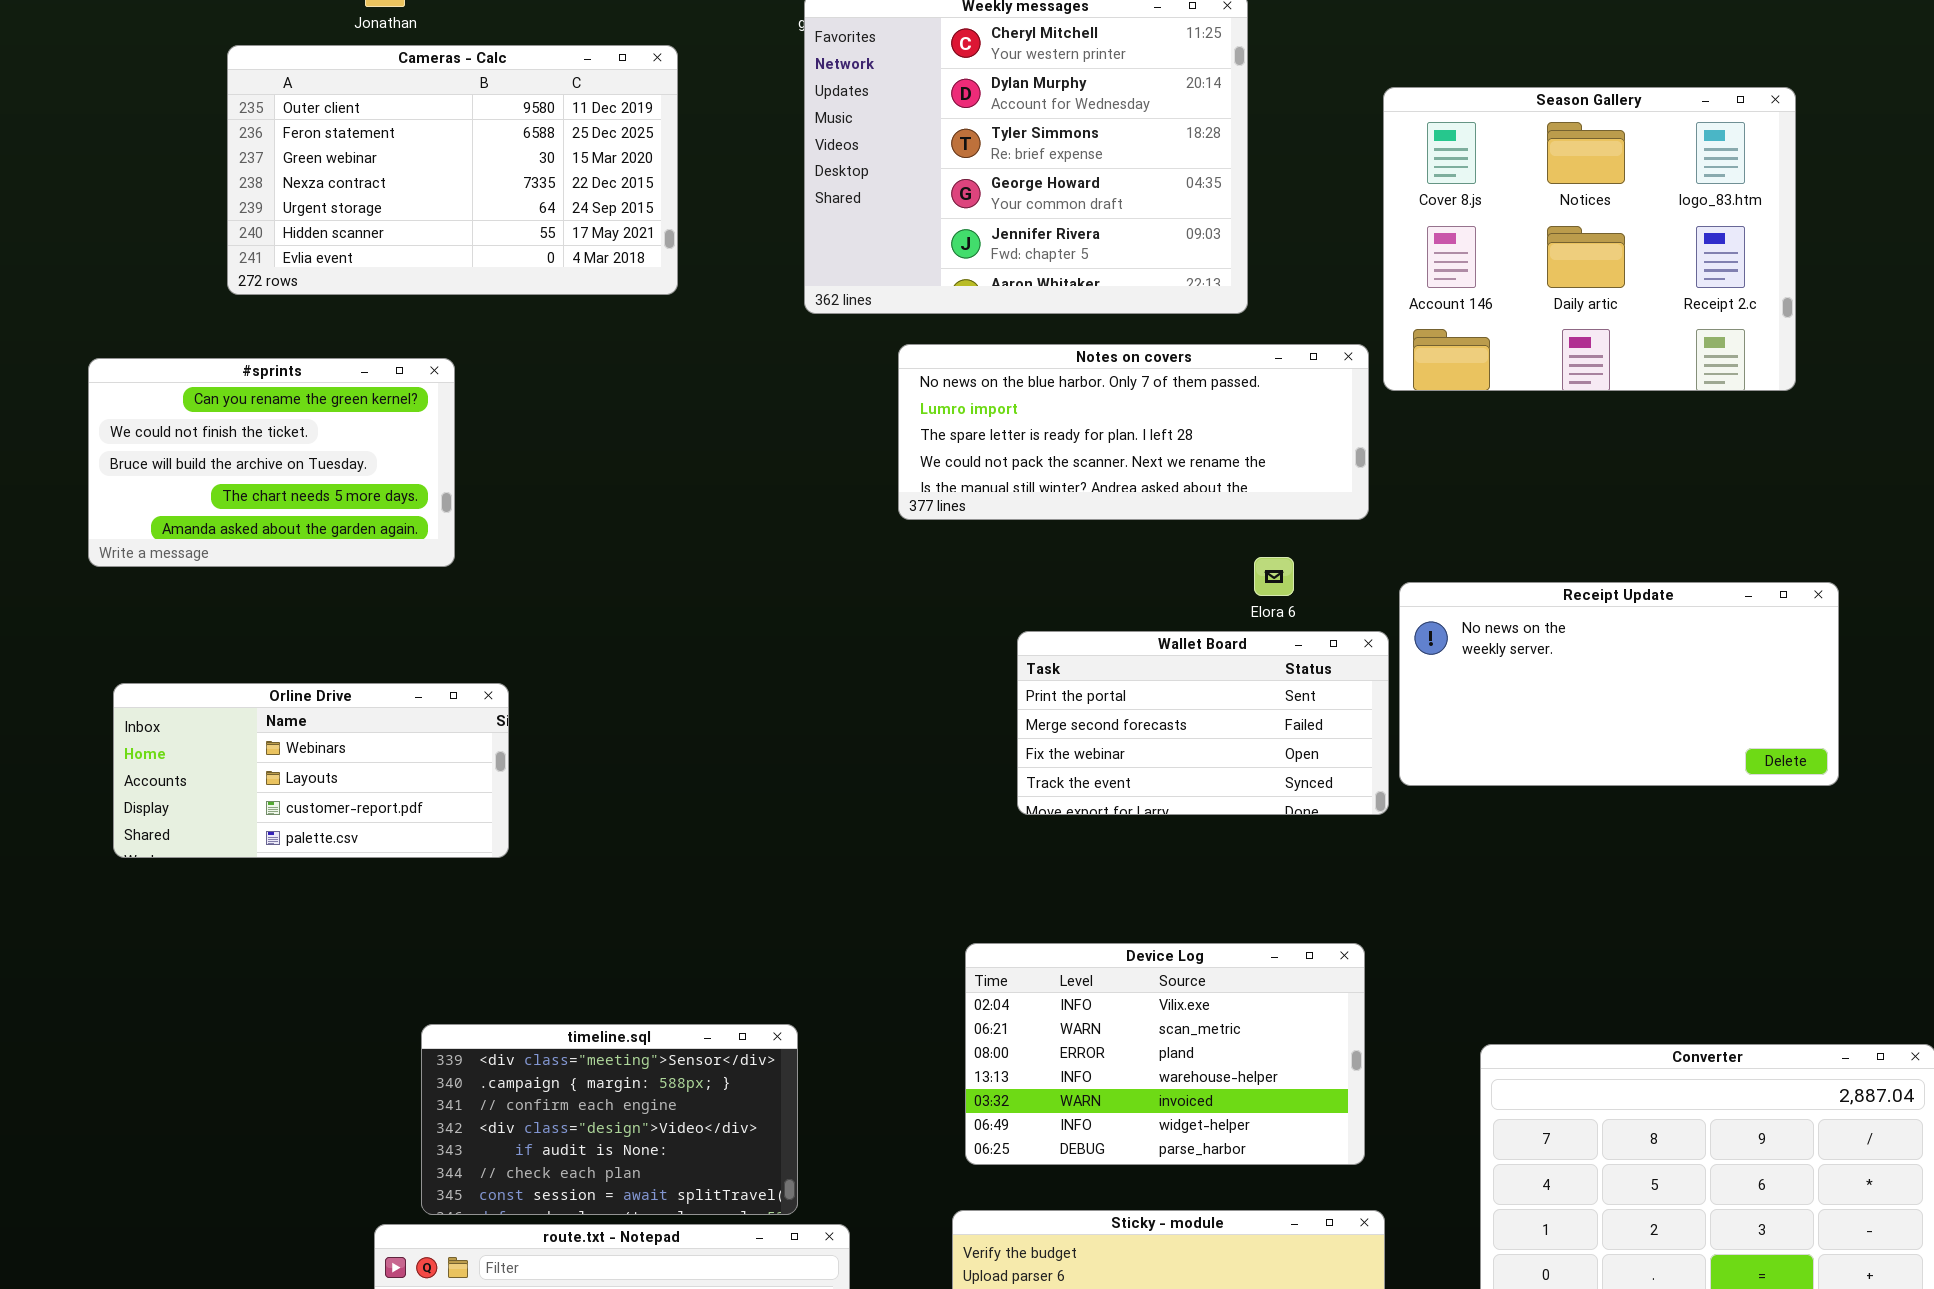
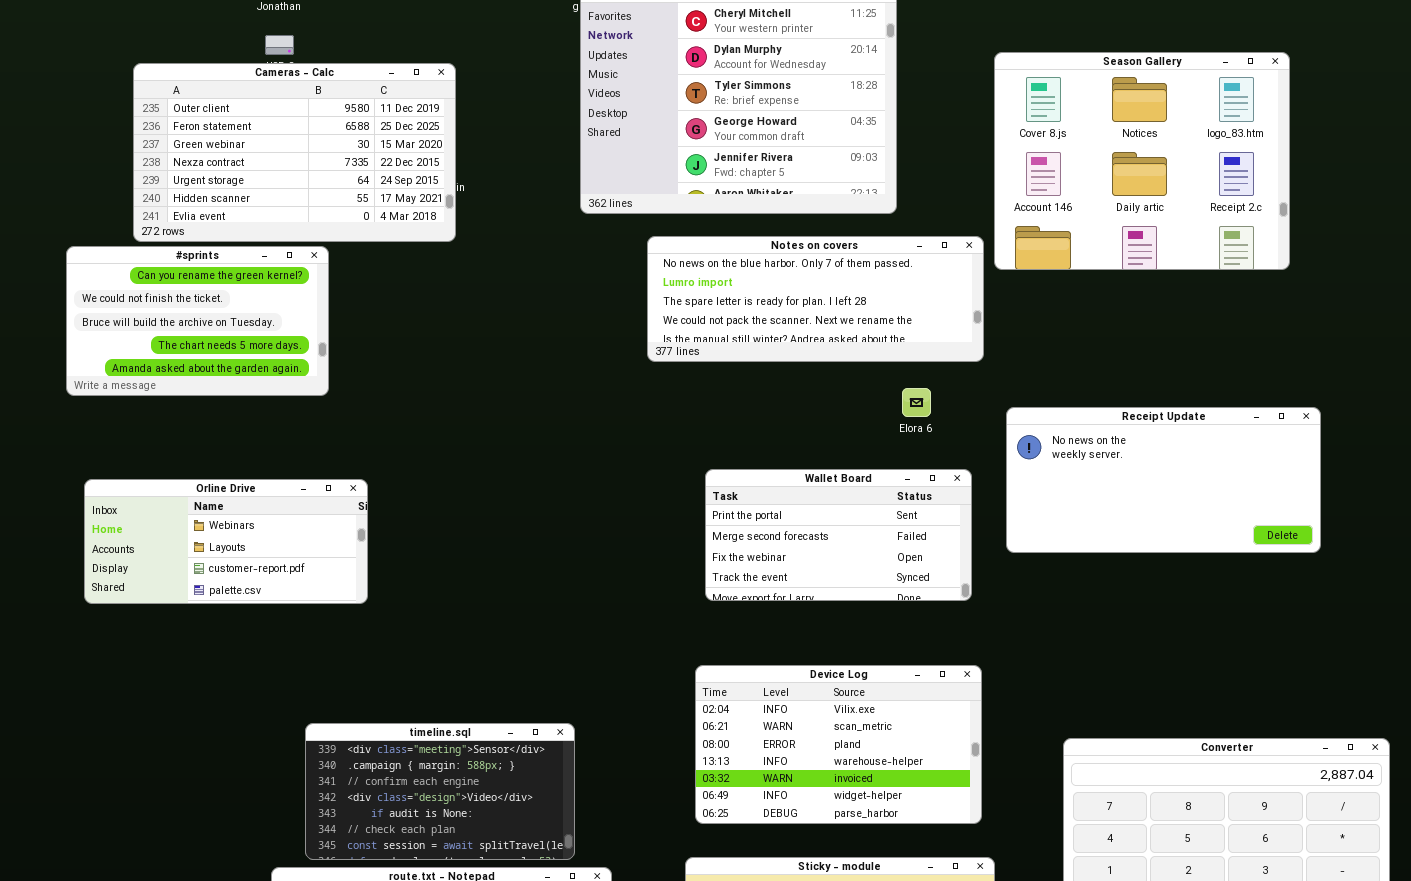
Cameras - Calc: [227,45,678,295] -> [133,63,456,242], moved
Wallet Board: [1017,631,1389,815] -> [705,469,972,601], moved

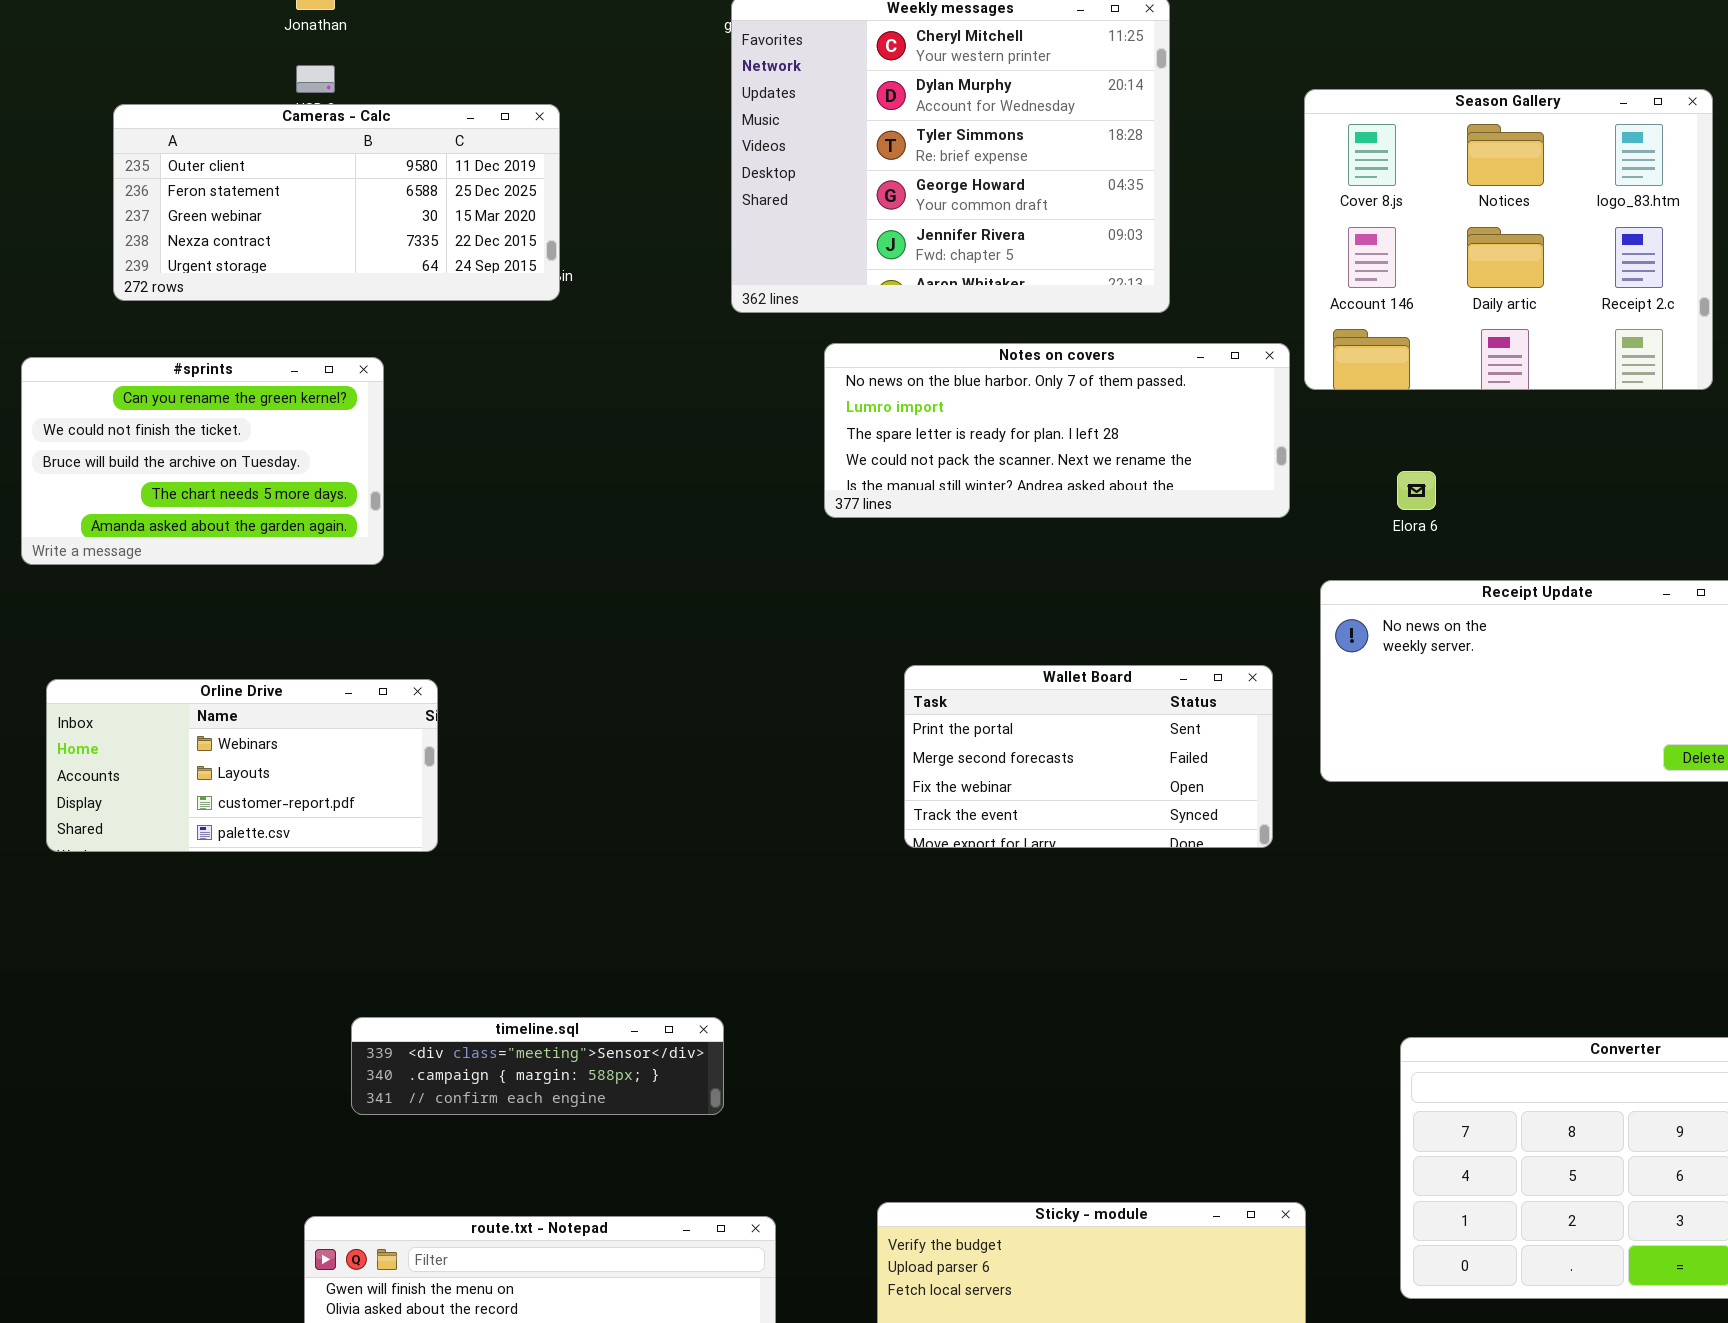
Cameras - Calc: [133,63,456,242] -> [113,104,560,301], resized
Elora 6: [902,388,931,417] -> [1397,471,1436,510], moved
Device Log: [695,665,982,824] -> none, closed
timeline.sql: [305,723,575,860] -> [351,1017,724,1115], resized

